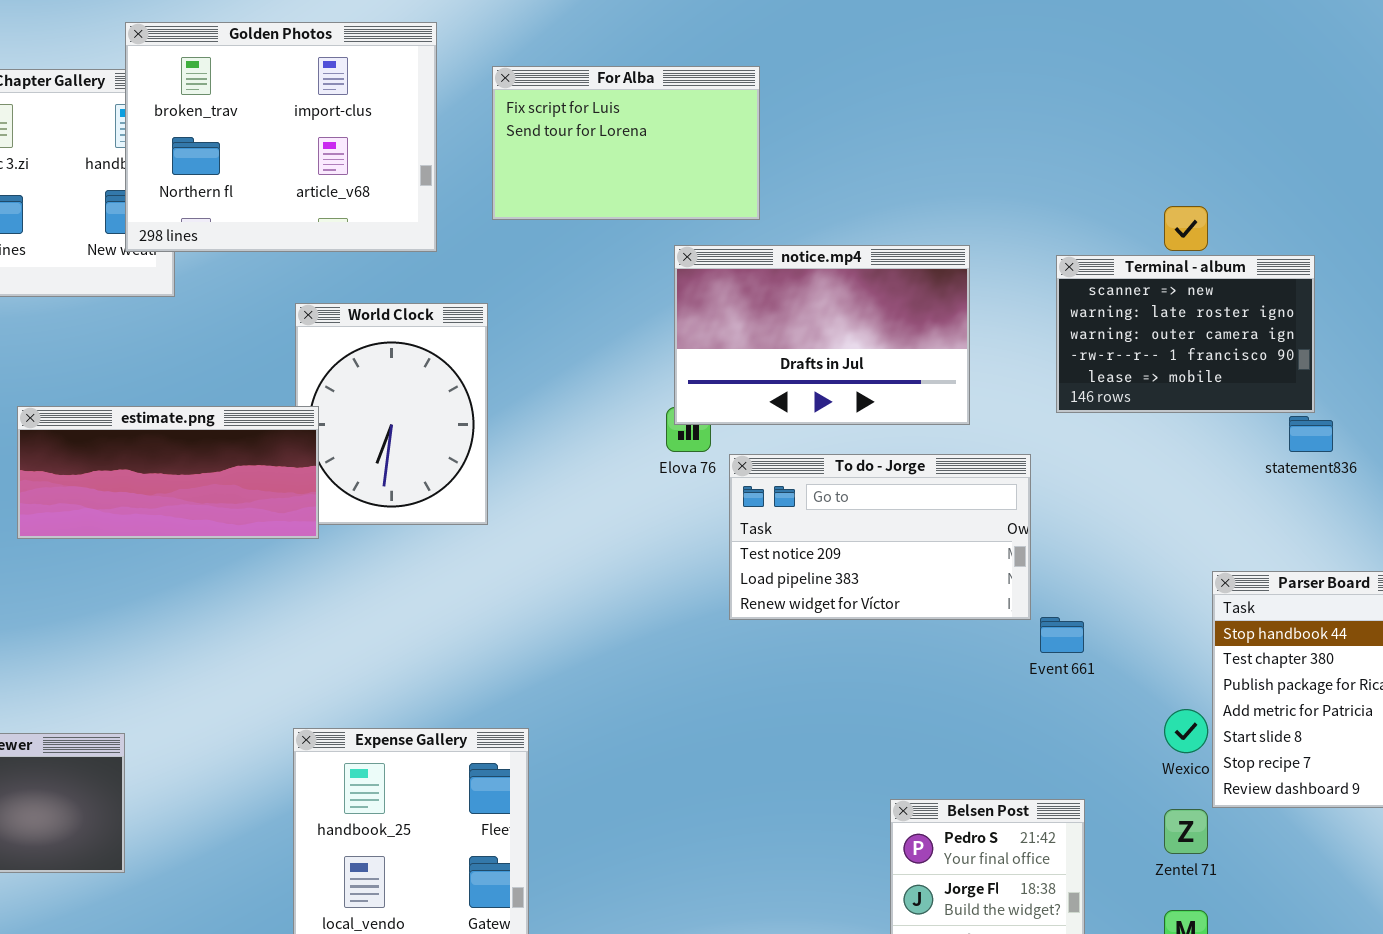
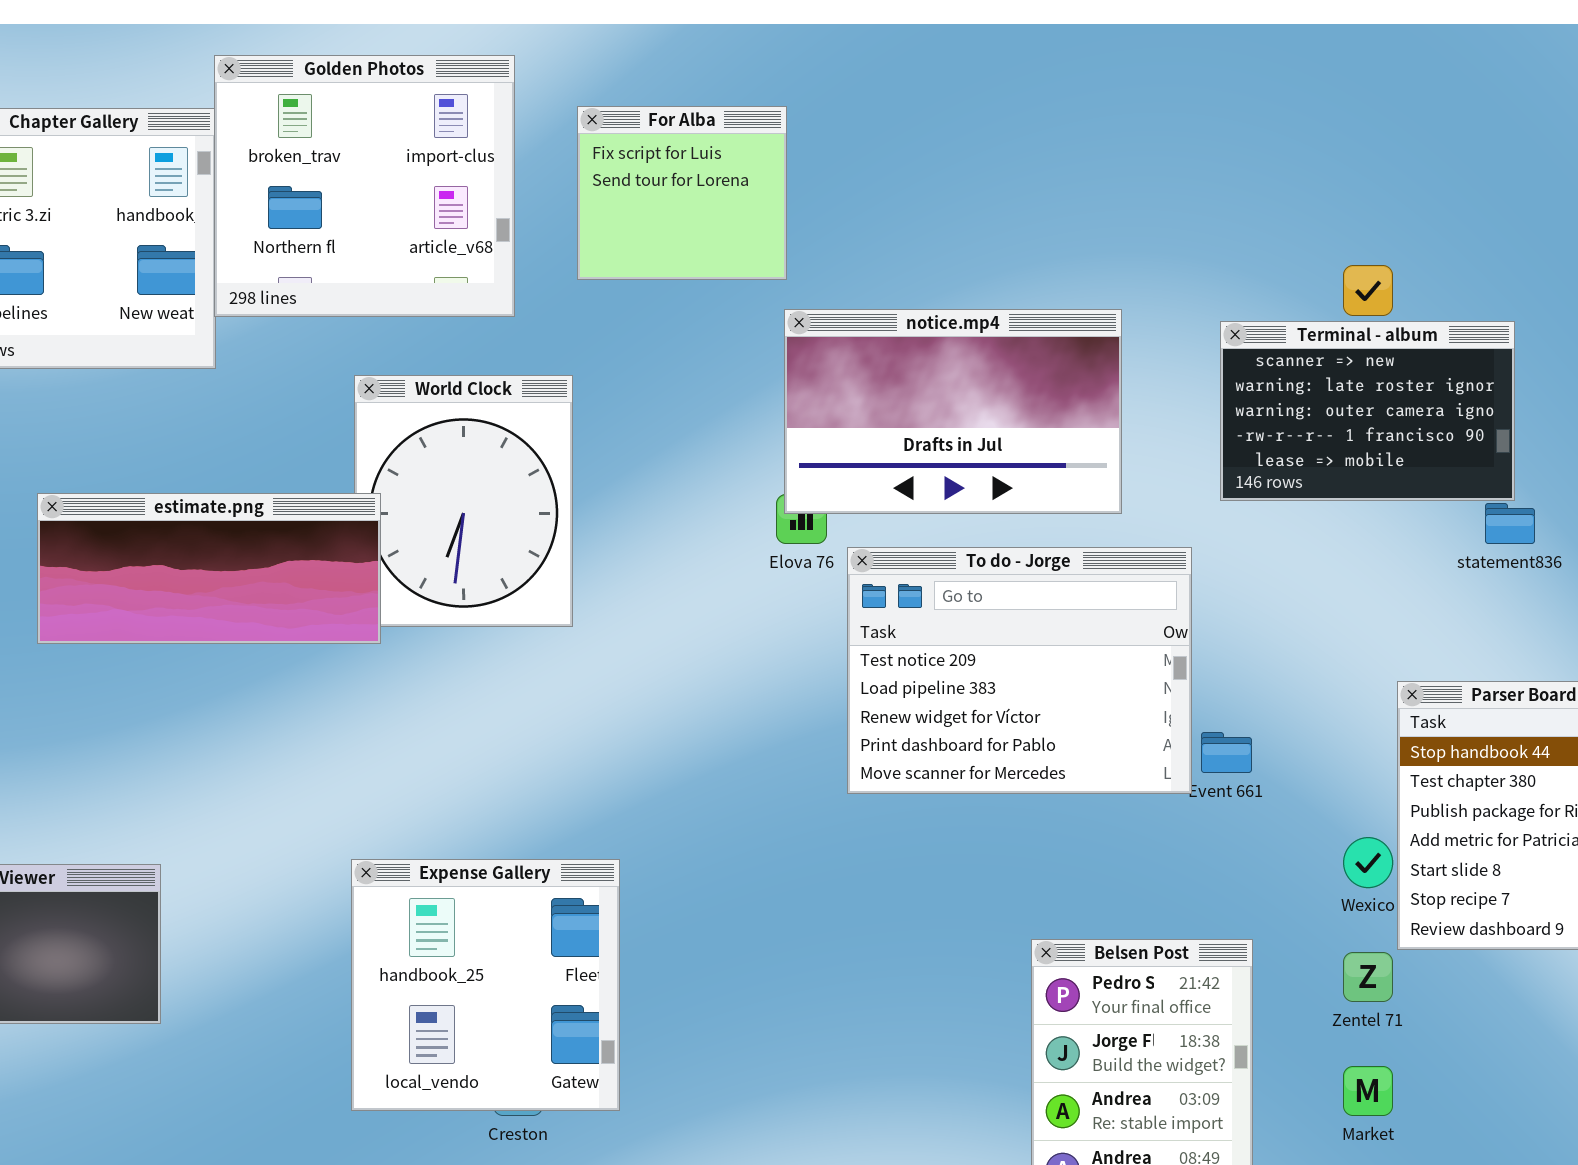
Golden Photos: [125,22,437,252] -> [214,55,515,317], resized
For Alba: [492,66,760,220] -> [577,106,787,280], resized
To do - Jorge: [729,454,1031,620] -> [847,547,1192,794], resized

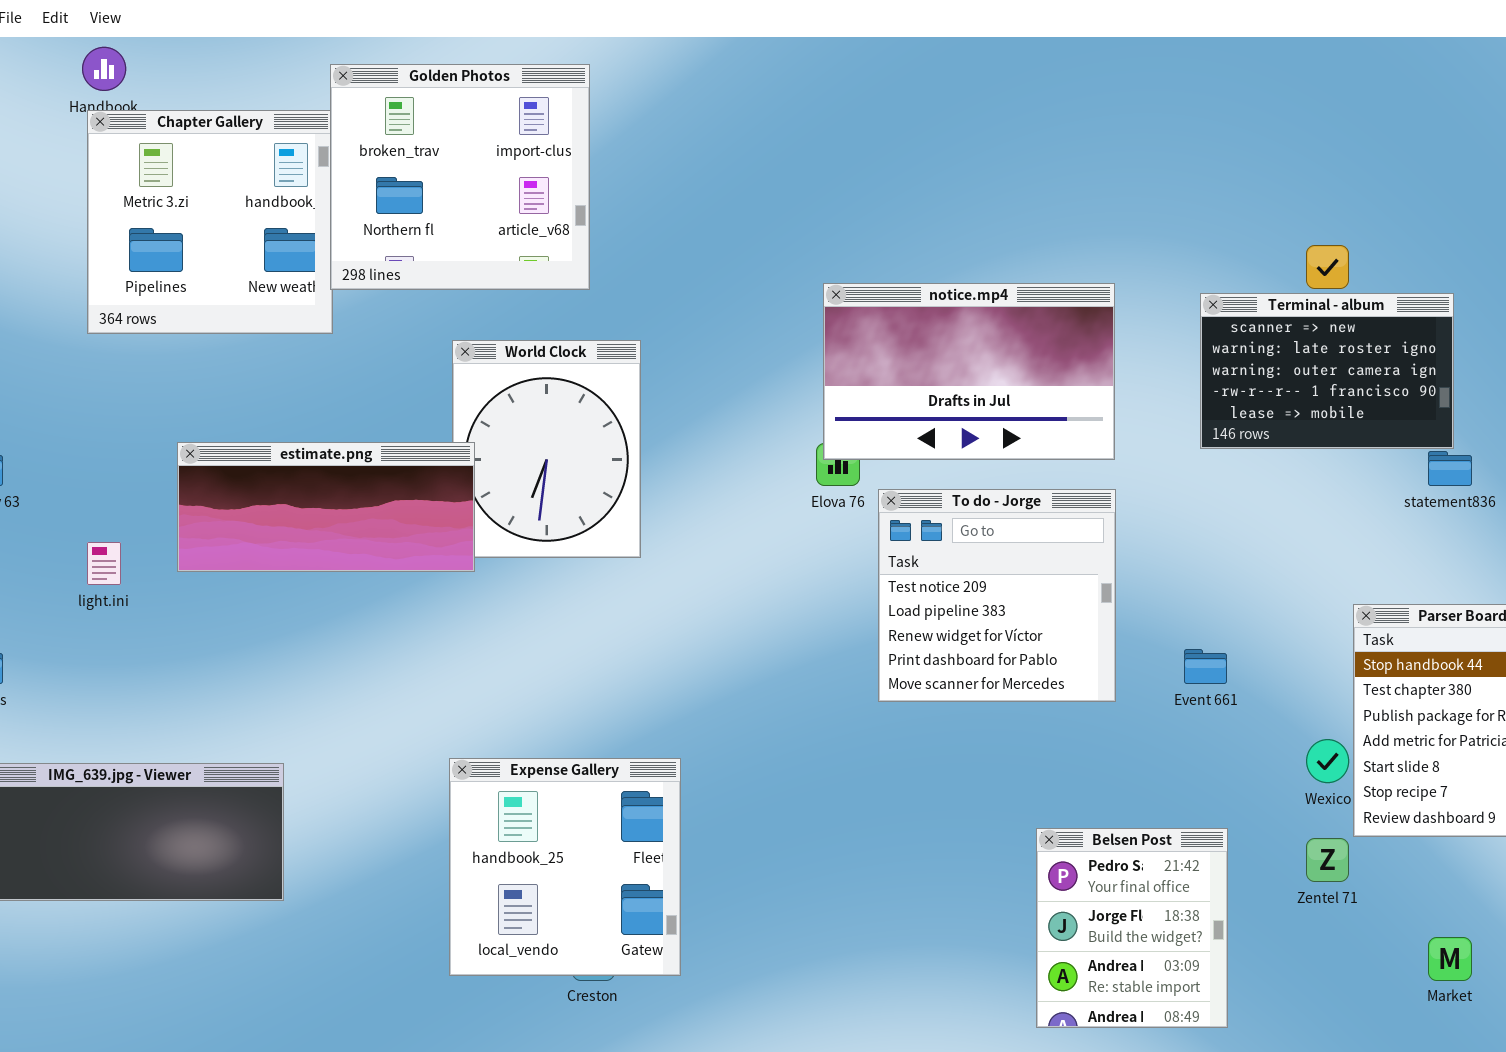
For Alba: [577,106,787,280] -> none, closed
To do - Jorge: [847,547,1192,794] -> [878,489,1116,702], resized
Market: [1343,1066,1393,1116] -> [1428,937,1472,981], moved

